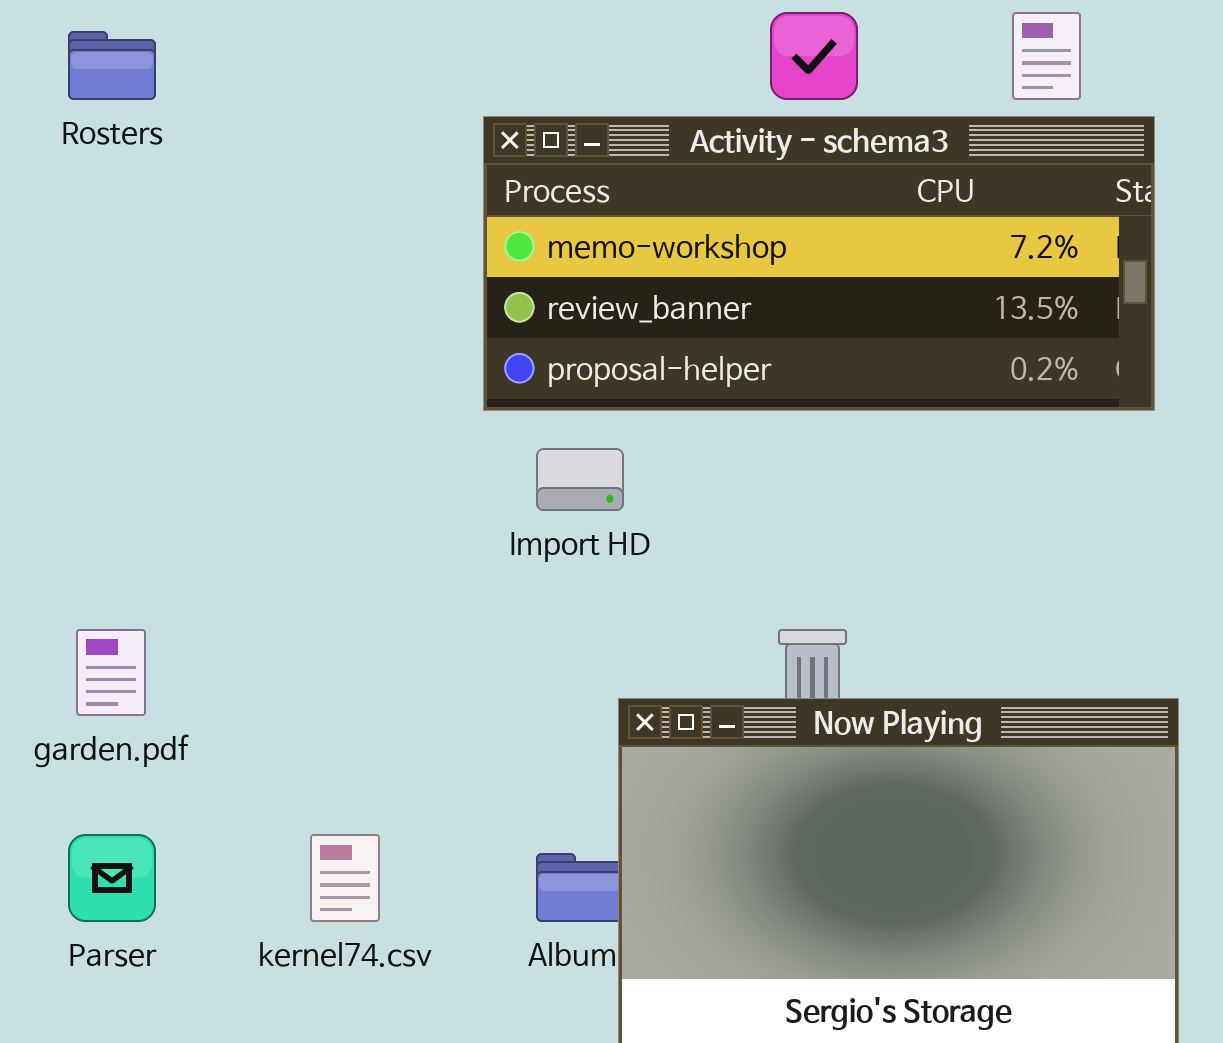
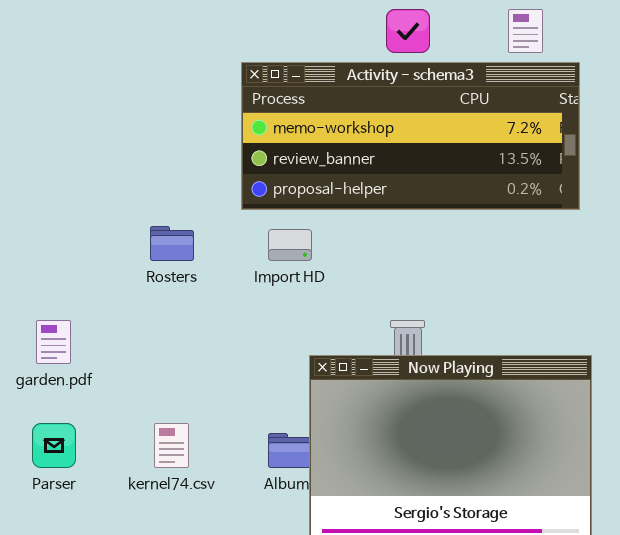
Rosters: [68,31,156,100] -> [150,226,194,261], moved

